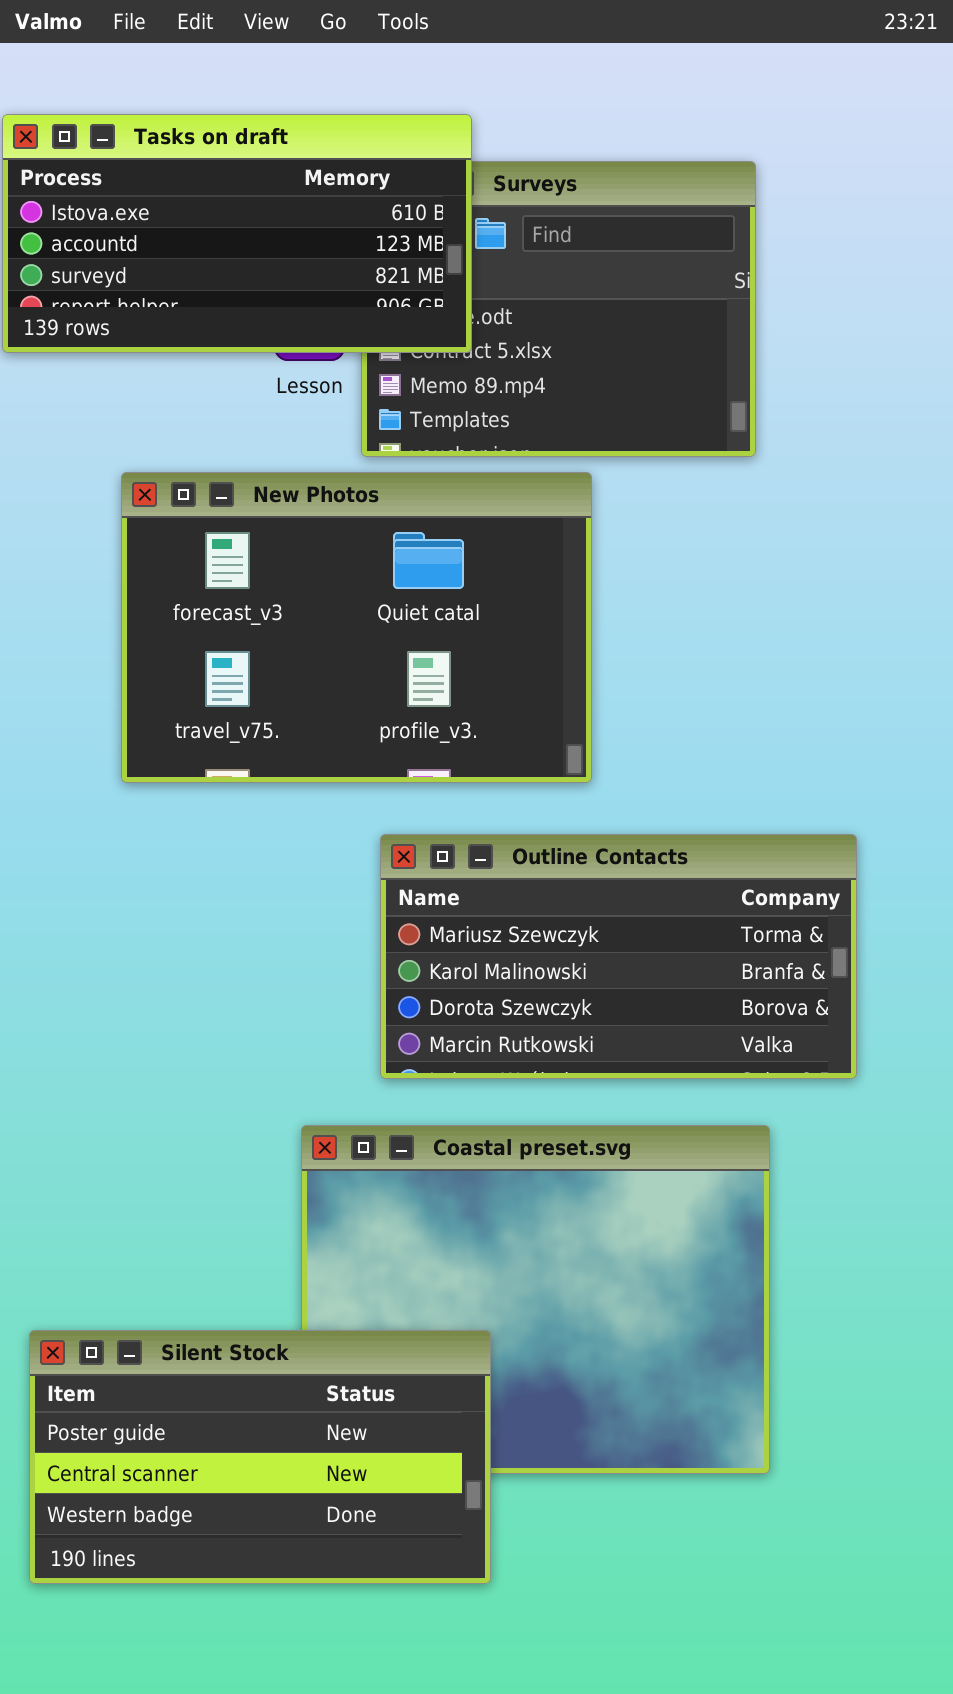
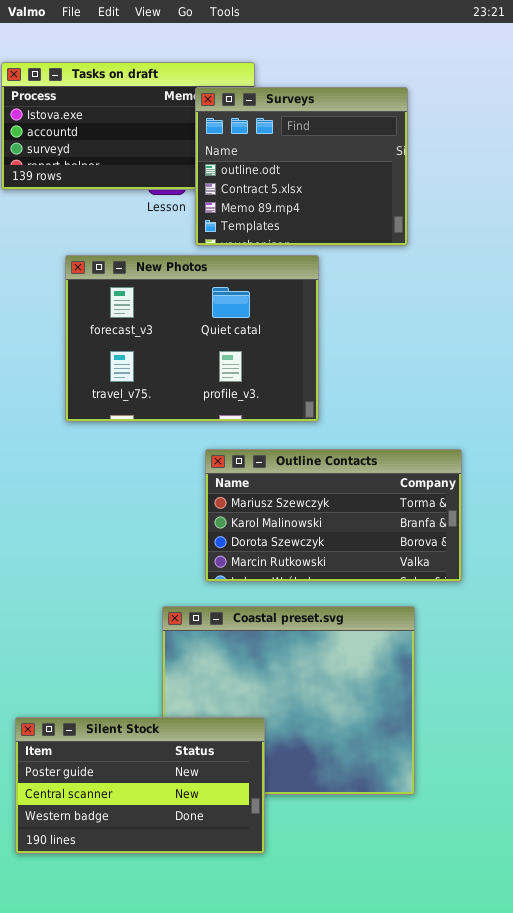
Surveys: [361,161,756,457] -> [195,87,408,246], raised

